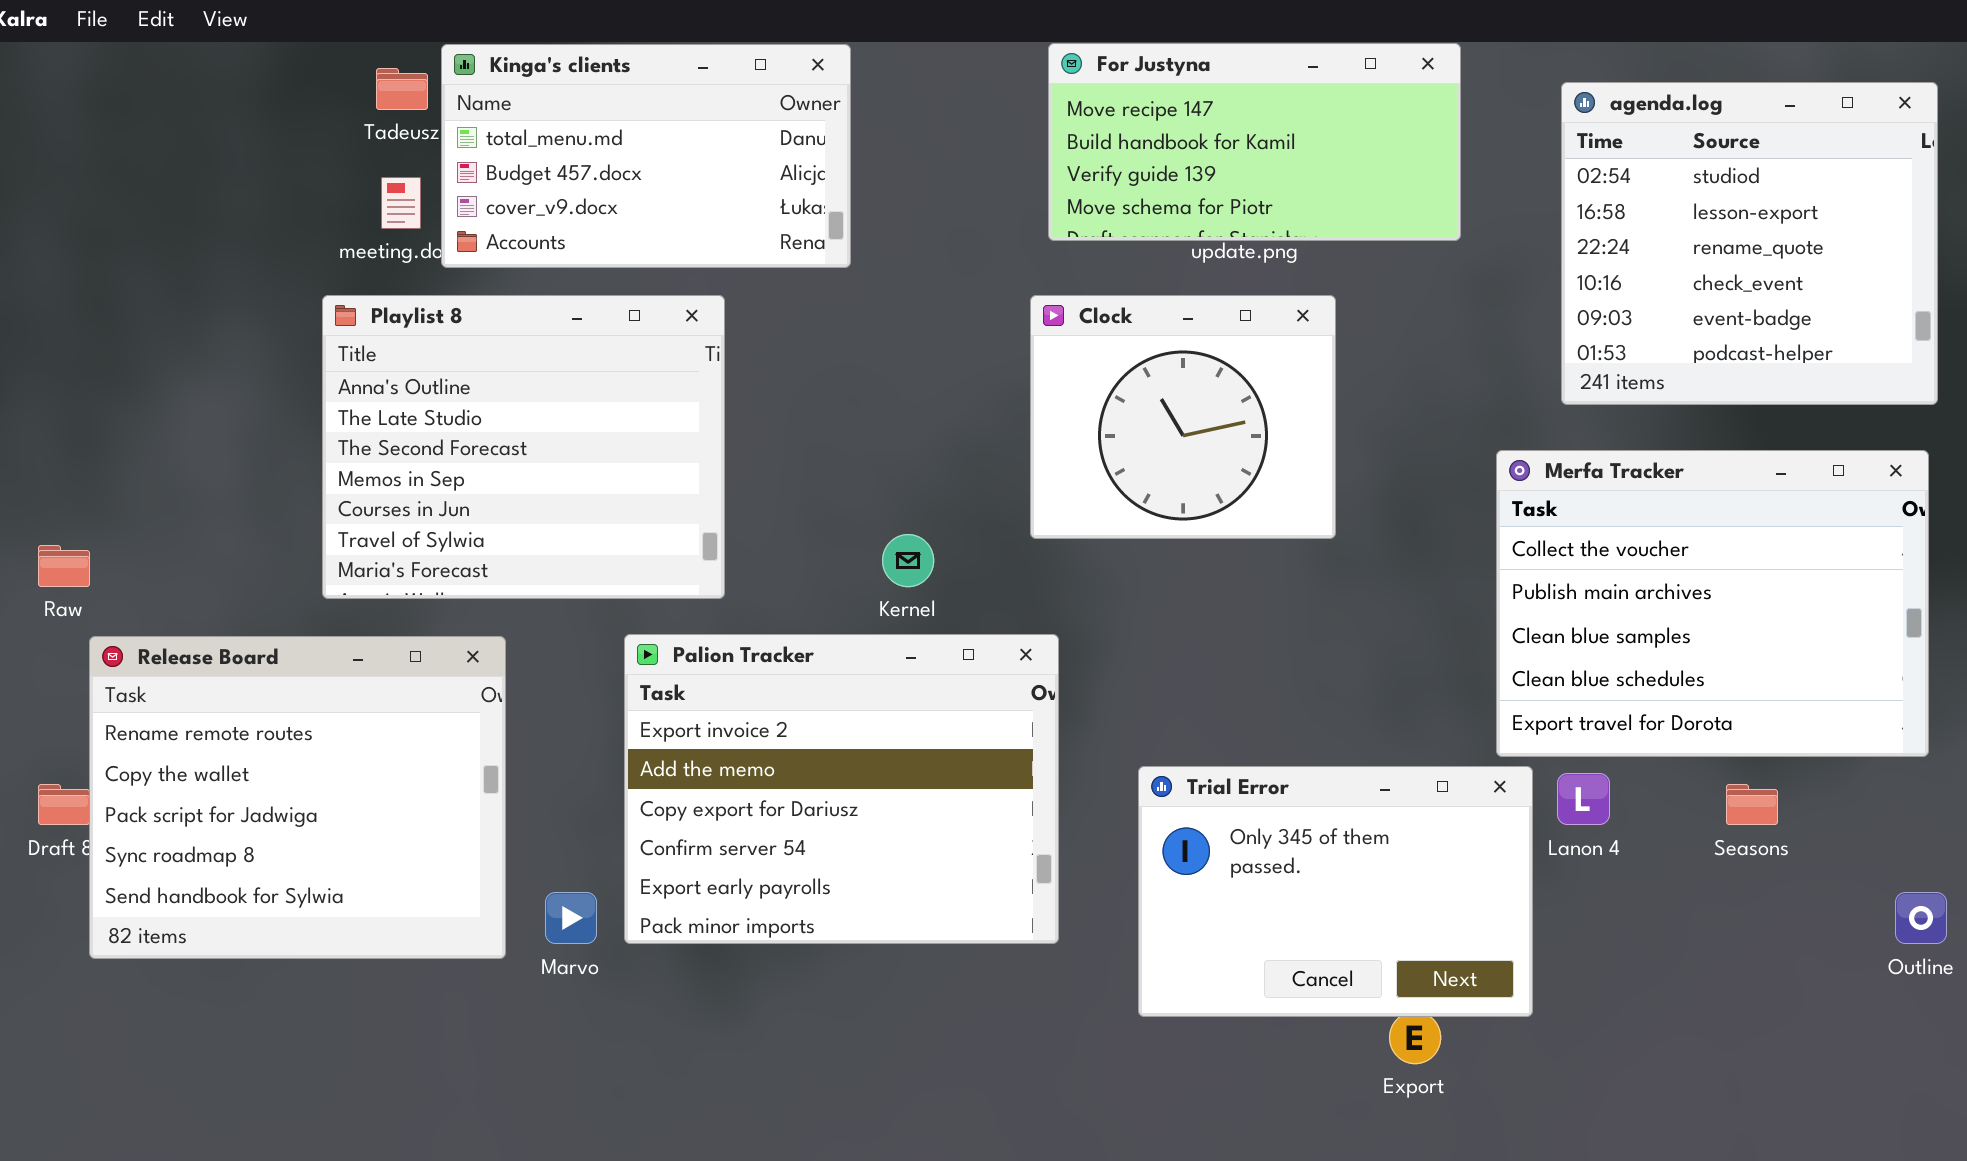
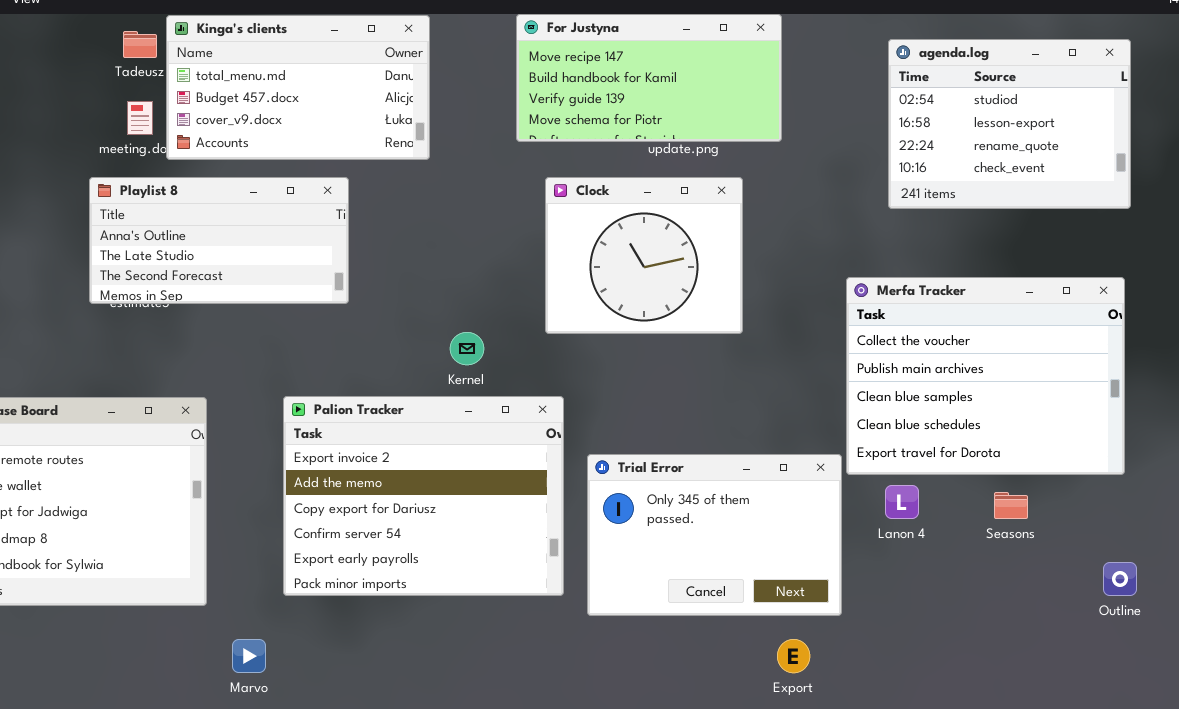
For Justyna: [1048,43,1461,241] -> [516,14,782,142], moved
agenda.log: [1561,82,1938,405] -> [888,39,1131,209], resized
Playlist 8: [322,295,725,599] -> [89,177,349,304], resized
Trial Error: [1138,766,1533,1017] -> [587,454,842,616], moved
Marvo: [545,892,597,944] -> [232,639,266,673], moved

